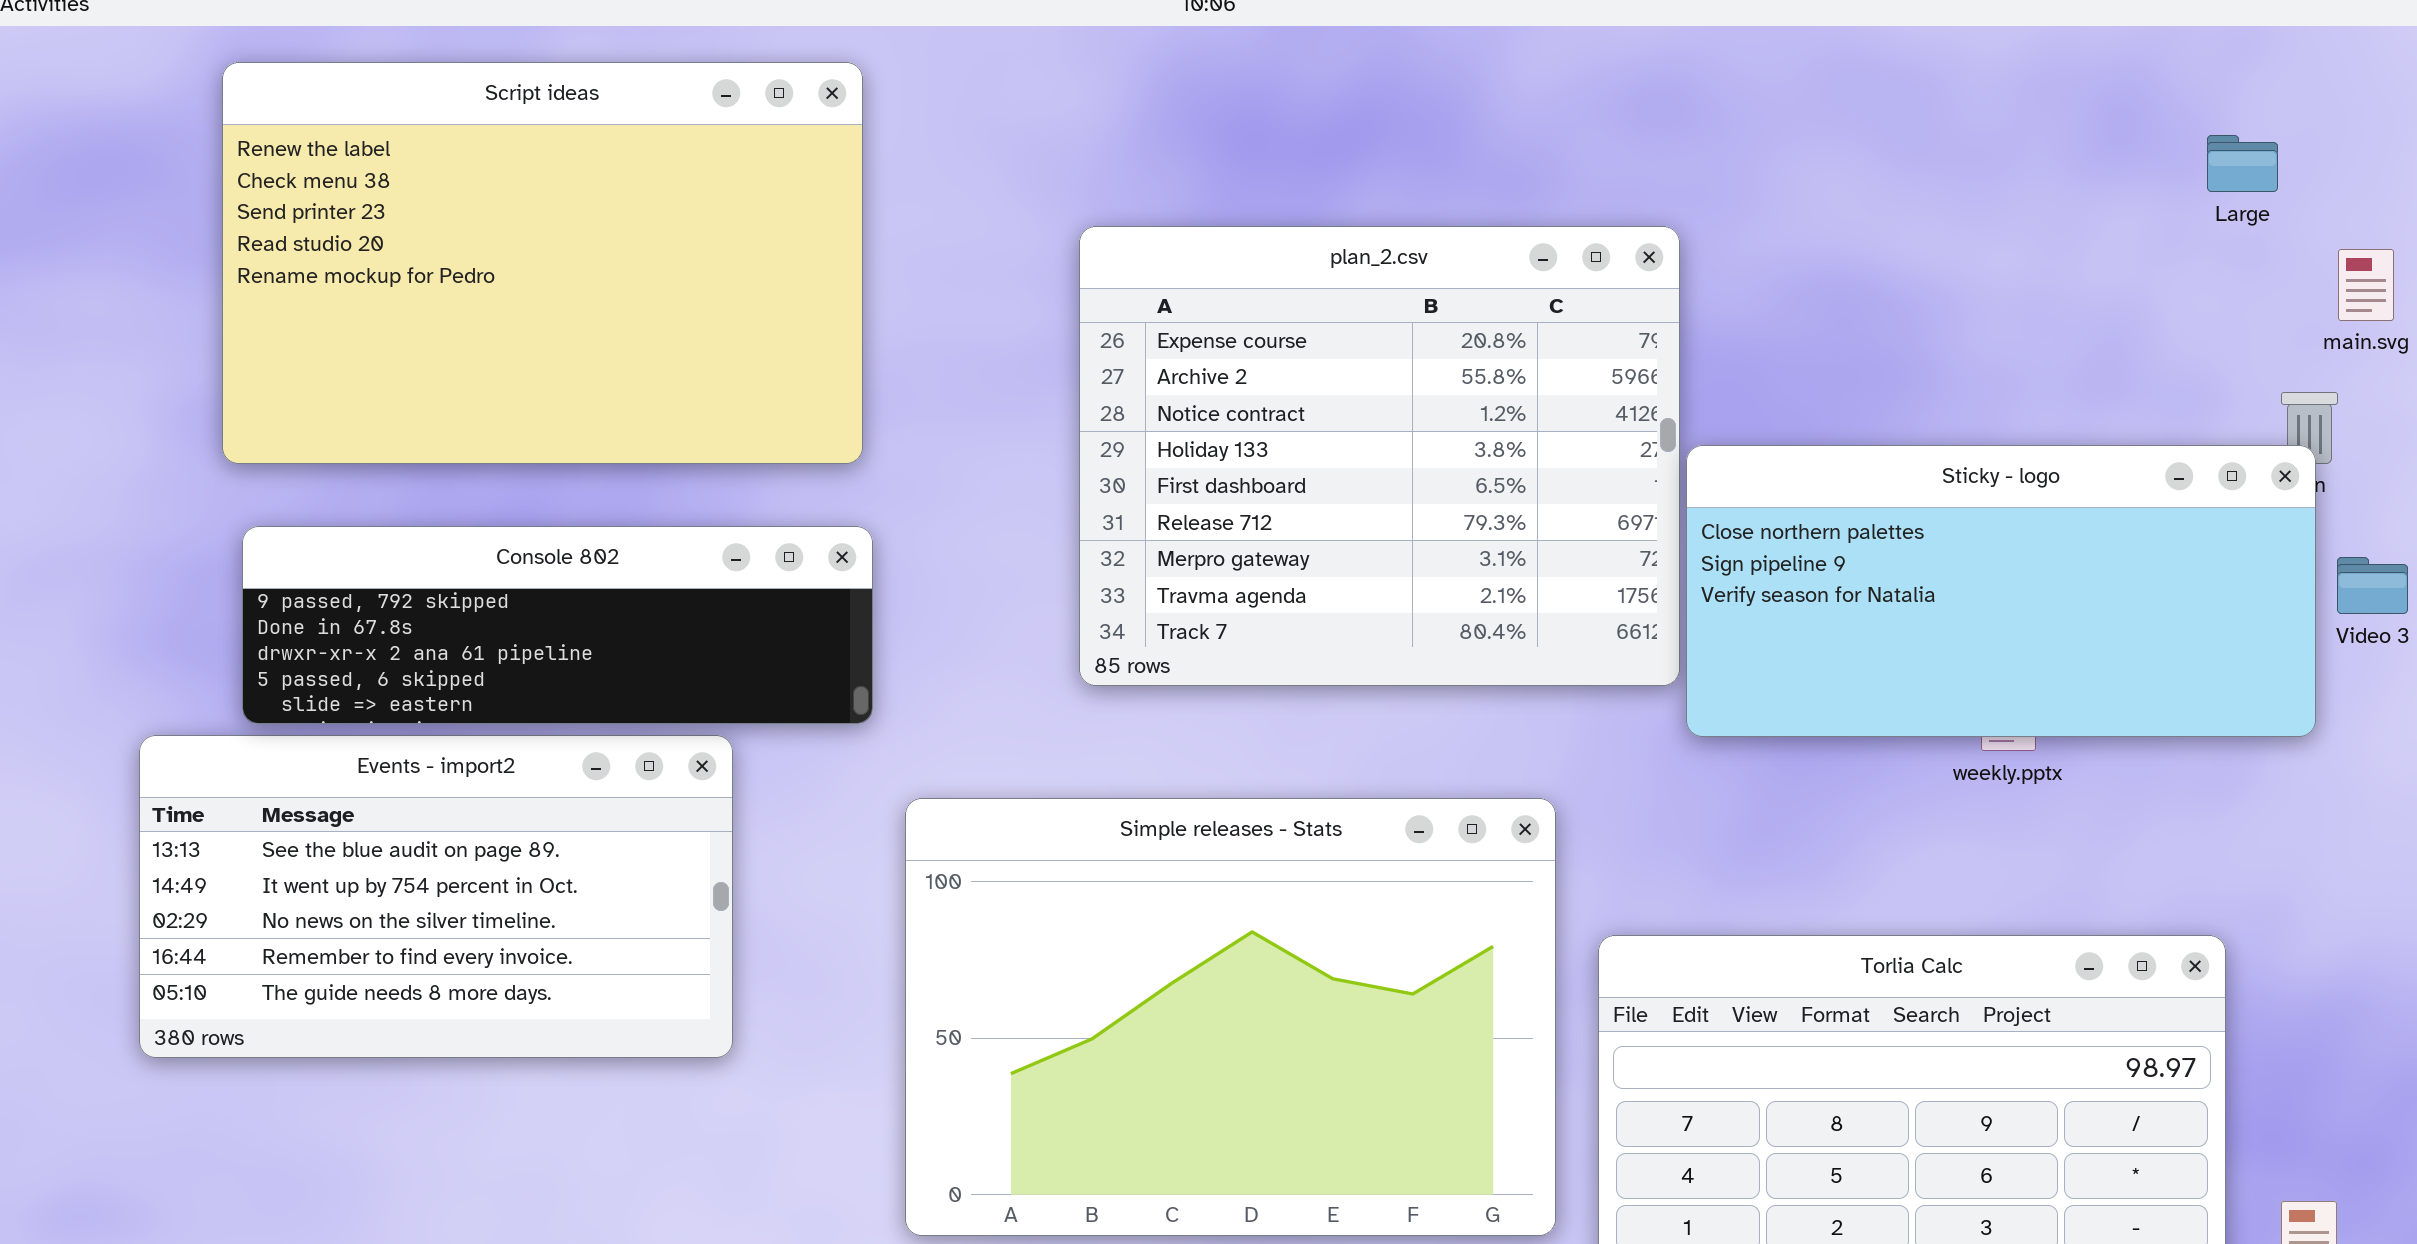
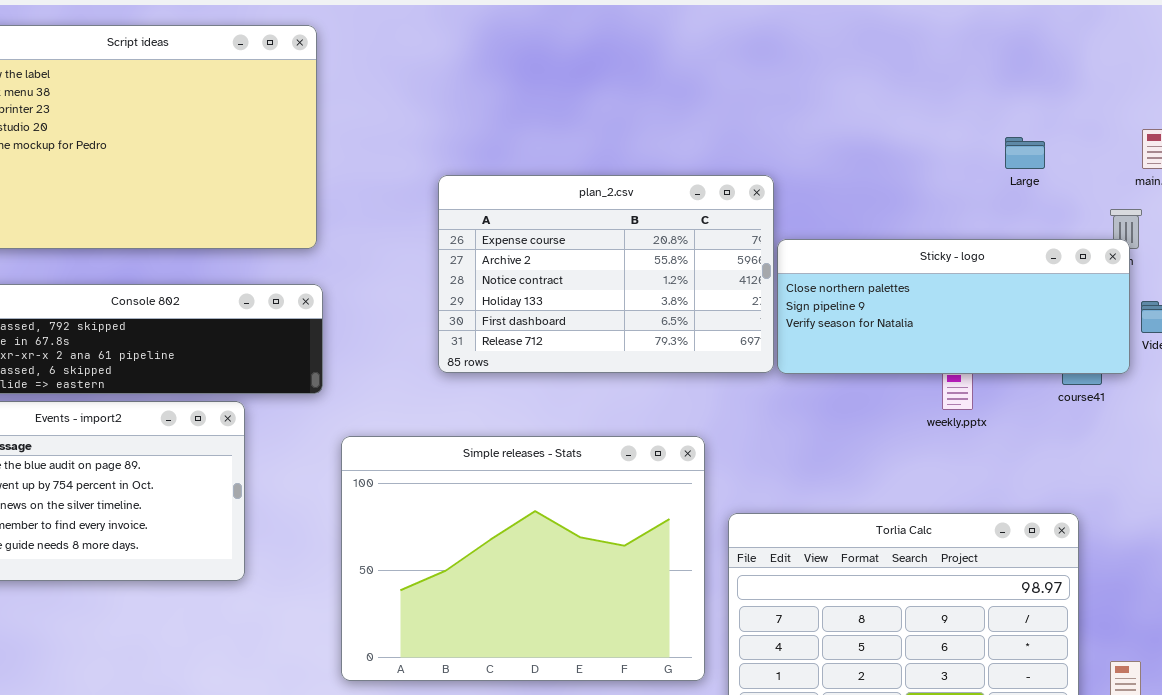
Large: [2207,135,2278,192] -> [1005,137,1045,169], moved
plan_2.csv: [1079,226,1680,686] -> [438,175,774,373], resized
Sticky - logo: [1686,445,2316,737] -> [777,239,1130,374], resized

